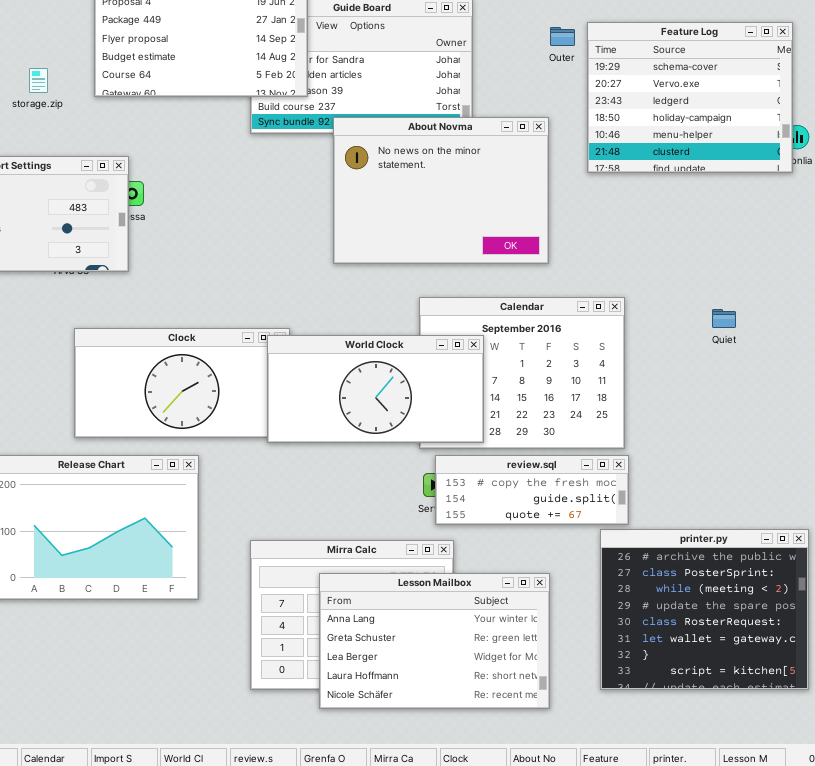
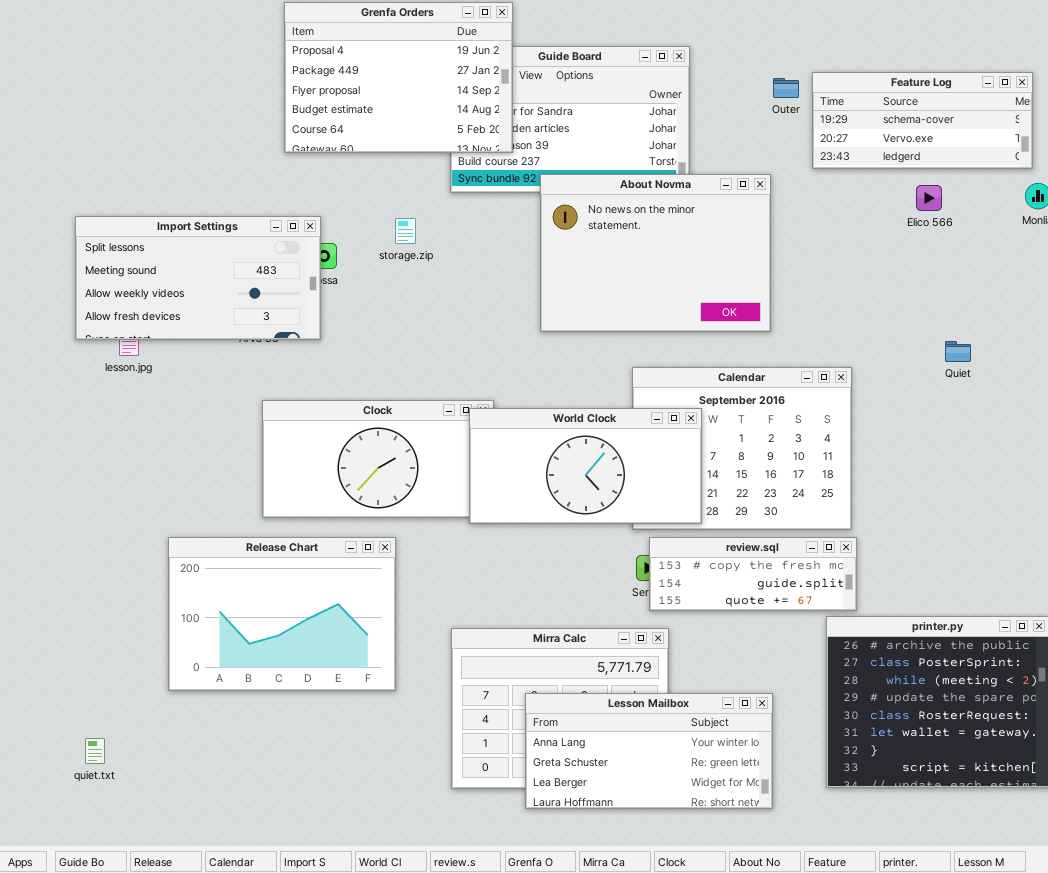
Feature Log: [587,22,793,173] -> [812,72,1033,169], resized
storage.zip: [29,68,48,93] -> [395,218,416,244], moved
Quiet: [712,309,736,328] -> [945,341,971,362], moved
Lesson Mailbox: [319,573,550,709] -> [525,693,773,809], resized

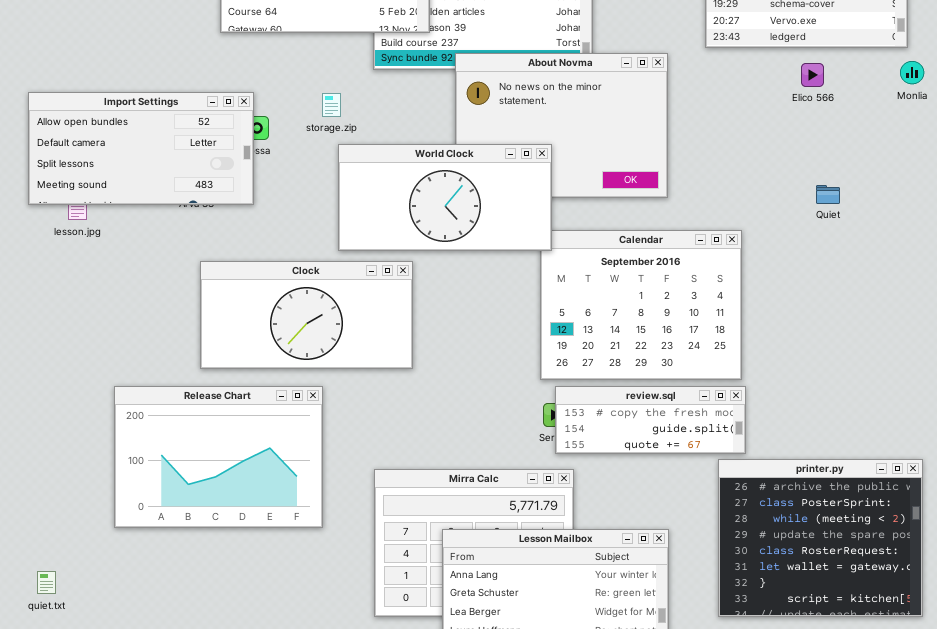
Import Settings: [75,216,321,340] -> [28,92,254,205], scrolled up 2 rows
Quiet: [945,341,971,362] -> [816,185,840,204], moved
World Clock: [469,408,702,524] -> [338,144,552,251], moved

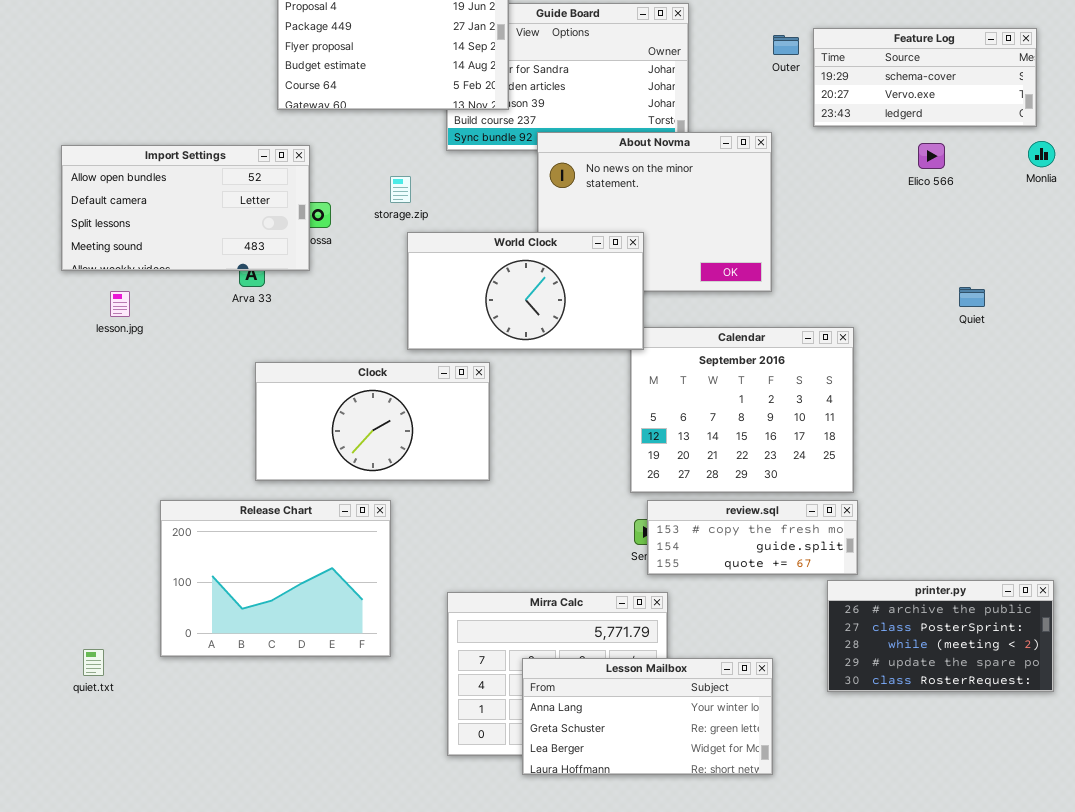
Import Settings: [28,92,254,205] -> [61,145,310,271], moved
Quiet: [816,185,840,204] -> [959,287,985,307], moved
printer.py: [718,459,923,617] -> [827,580,1054,692], resized
quiet.txt: [37,571,56,594] -> [83,649,104,676], moved

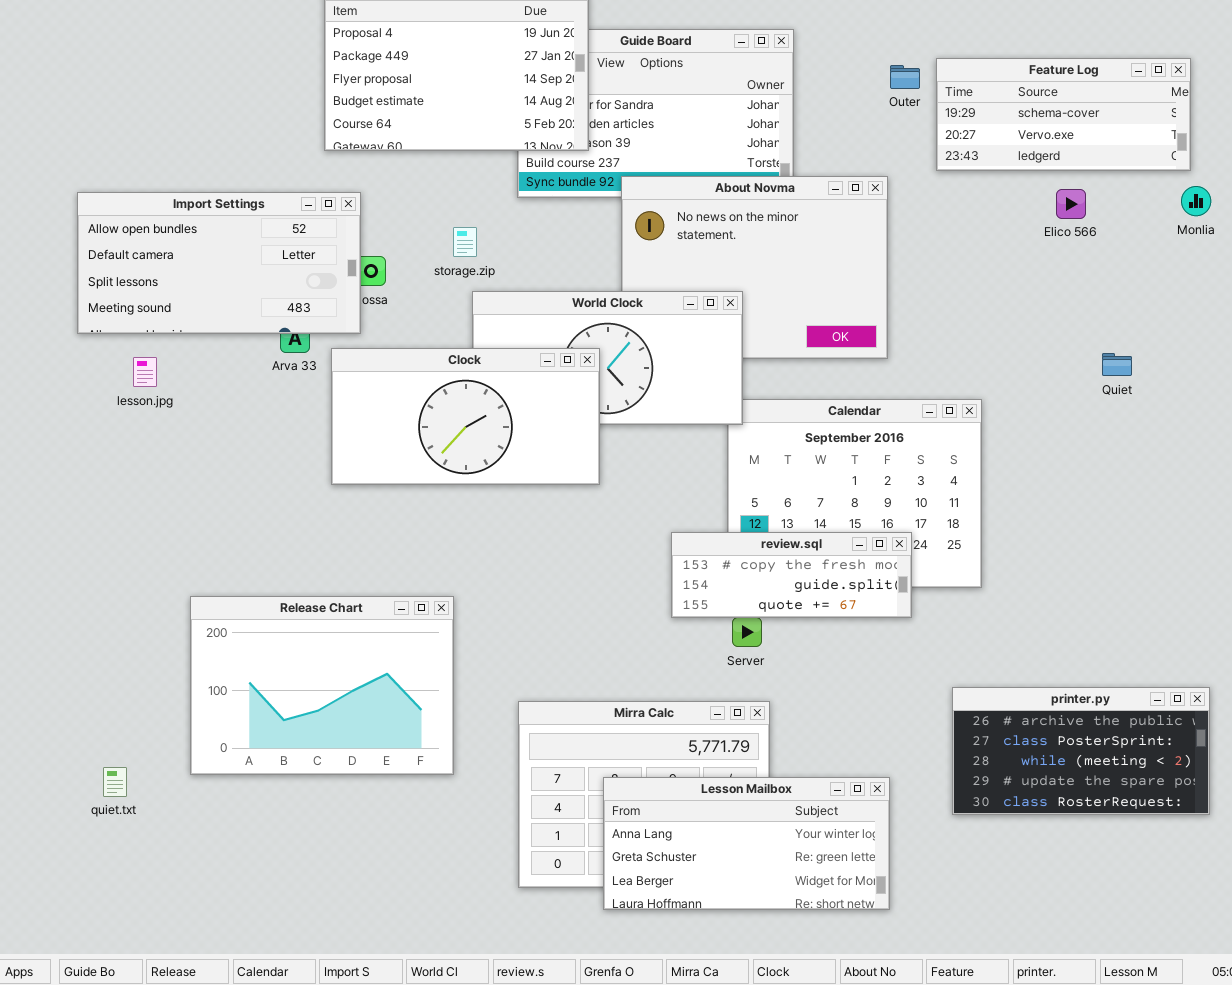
Clock: [255,362,490,481] -> [331,348,600,485], moved
review.sql: [647,500,858,575] -> [671,532,912,618], moved

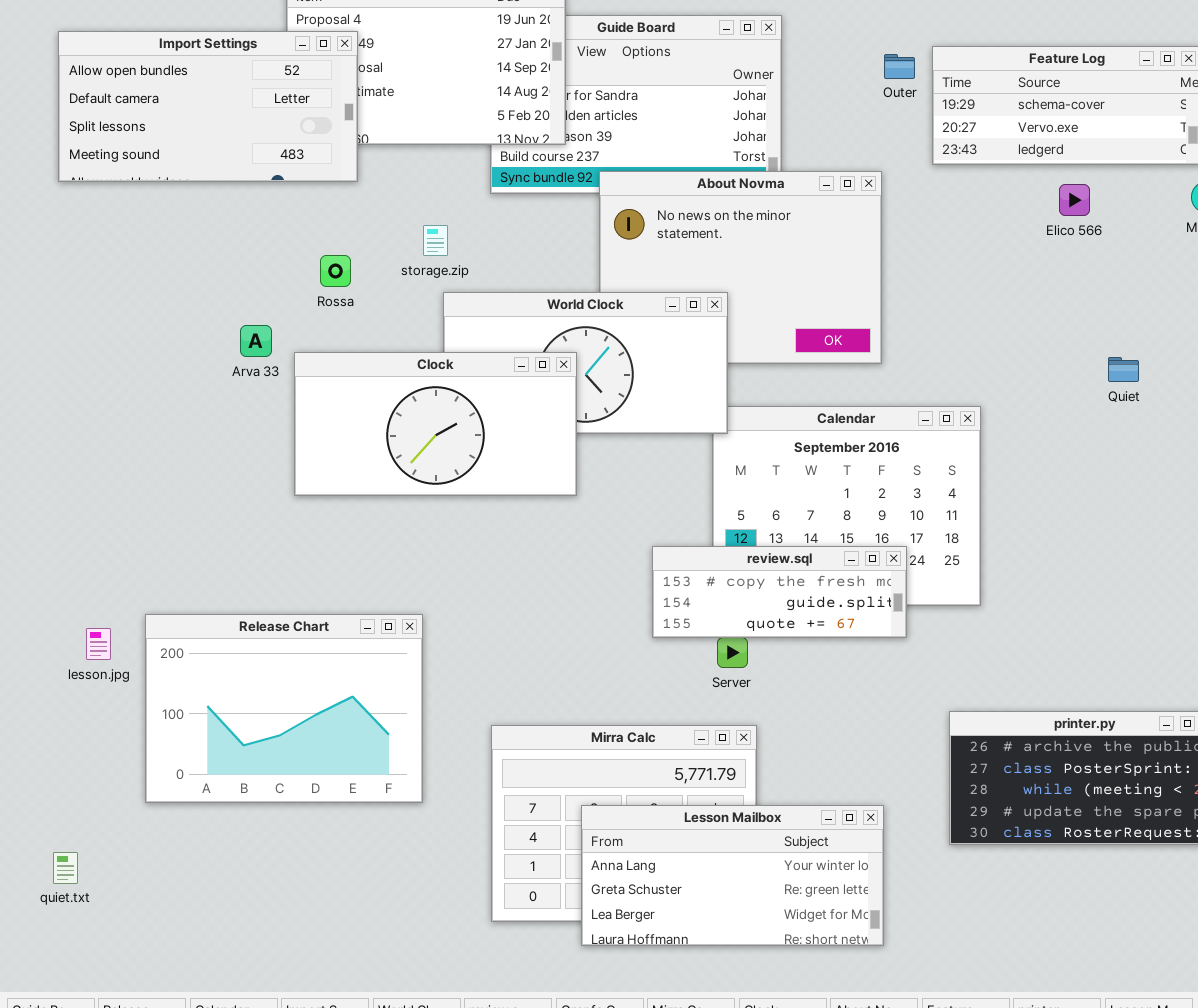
Import Settings: [77,192,361,334] -> [58,31,358,182], moved
lesson.jpg: [133,357,157,387] -> [86,628,111,660], moved
quiet.txt: [103,767,127,797] -> [53,852,78,884], moved

